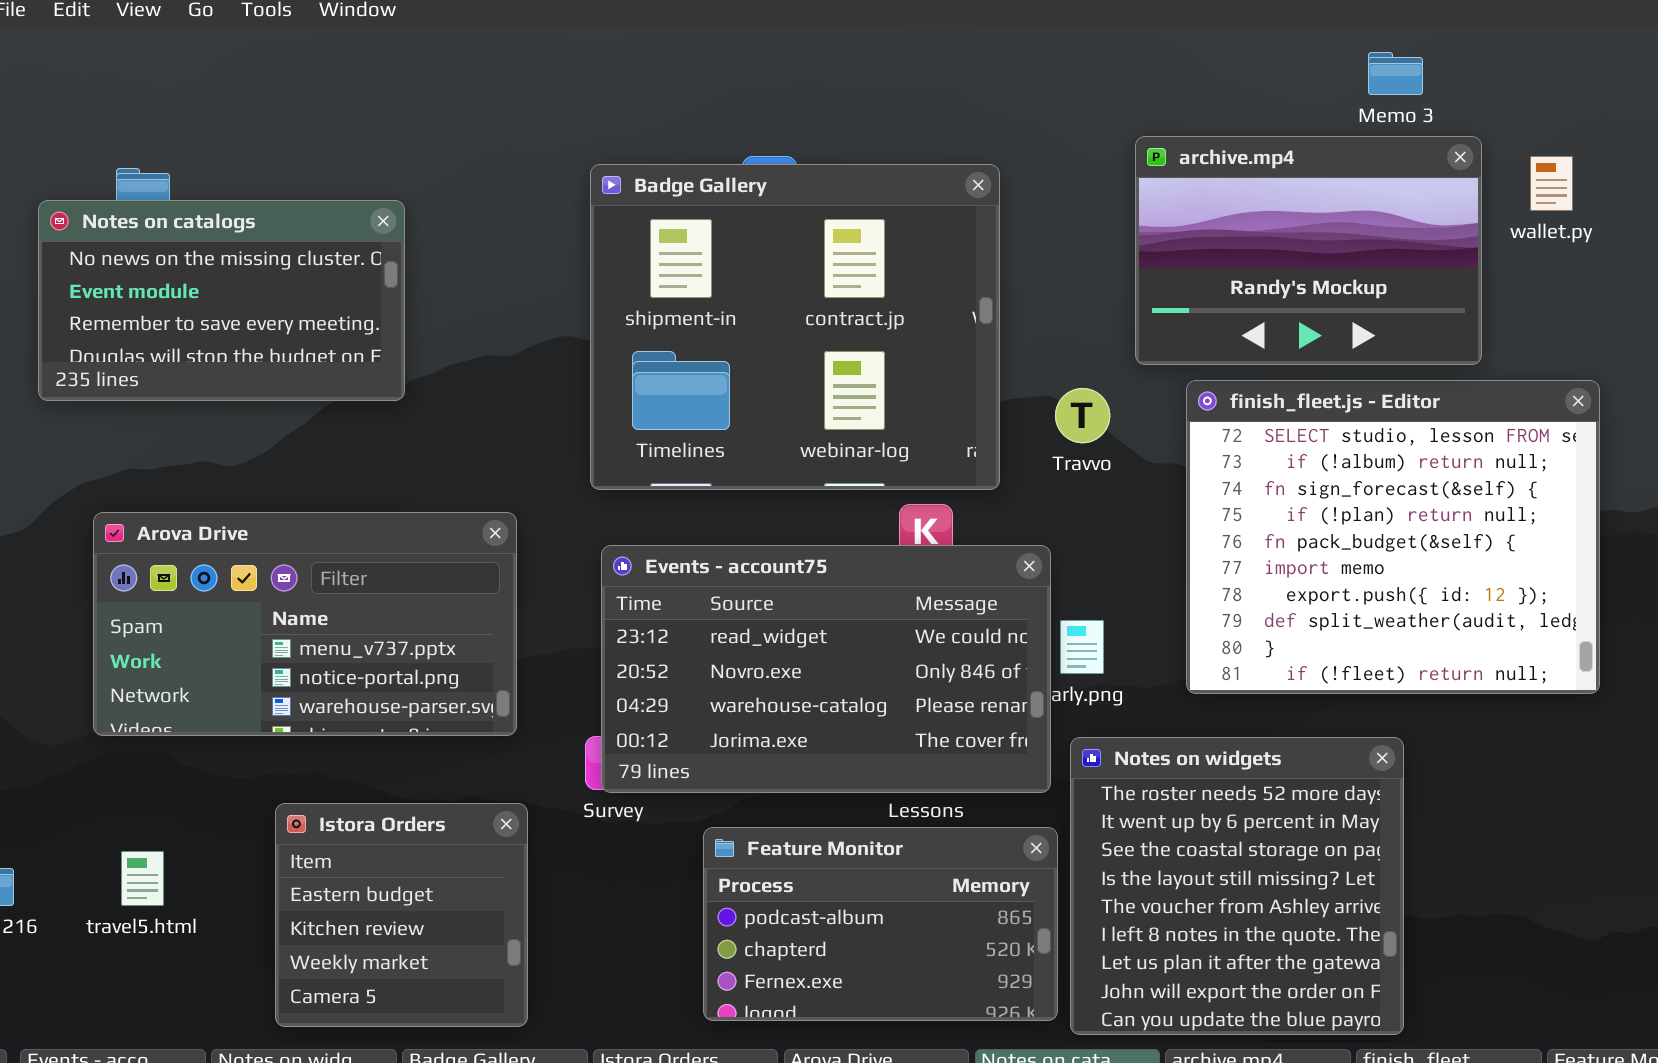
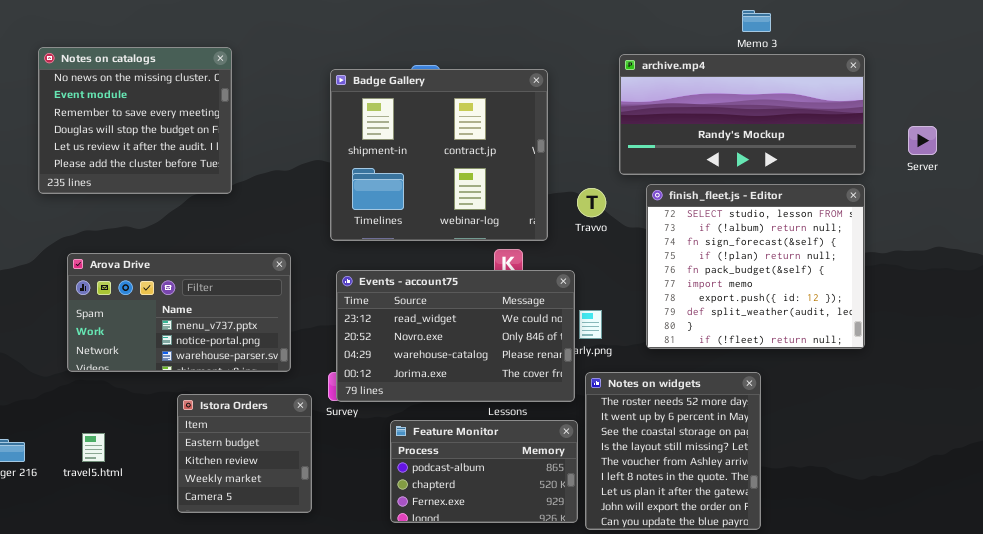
archive.mp4: [1135,136,1482,365] -> [619,54,865,175], resized
Notes on catalogs: [38,200,405,401] -> [38,47,232,194], resized
Istora Orders: [275,803,528,1027] -> [177,394,312,513], moved

